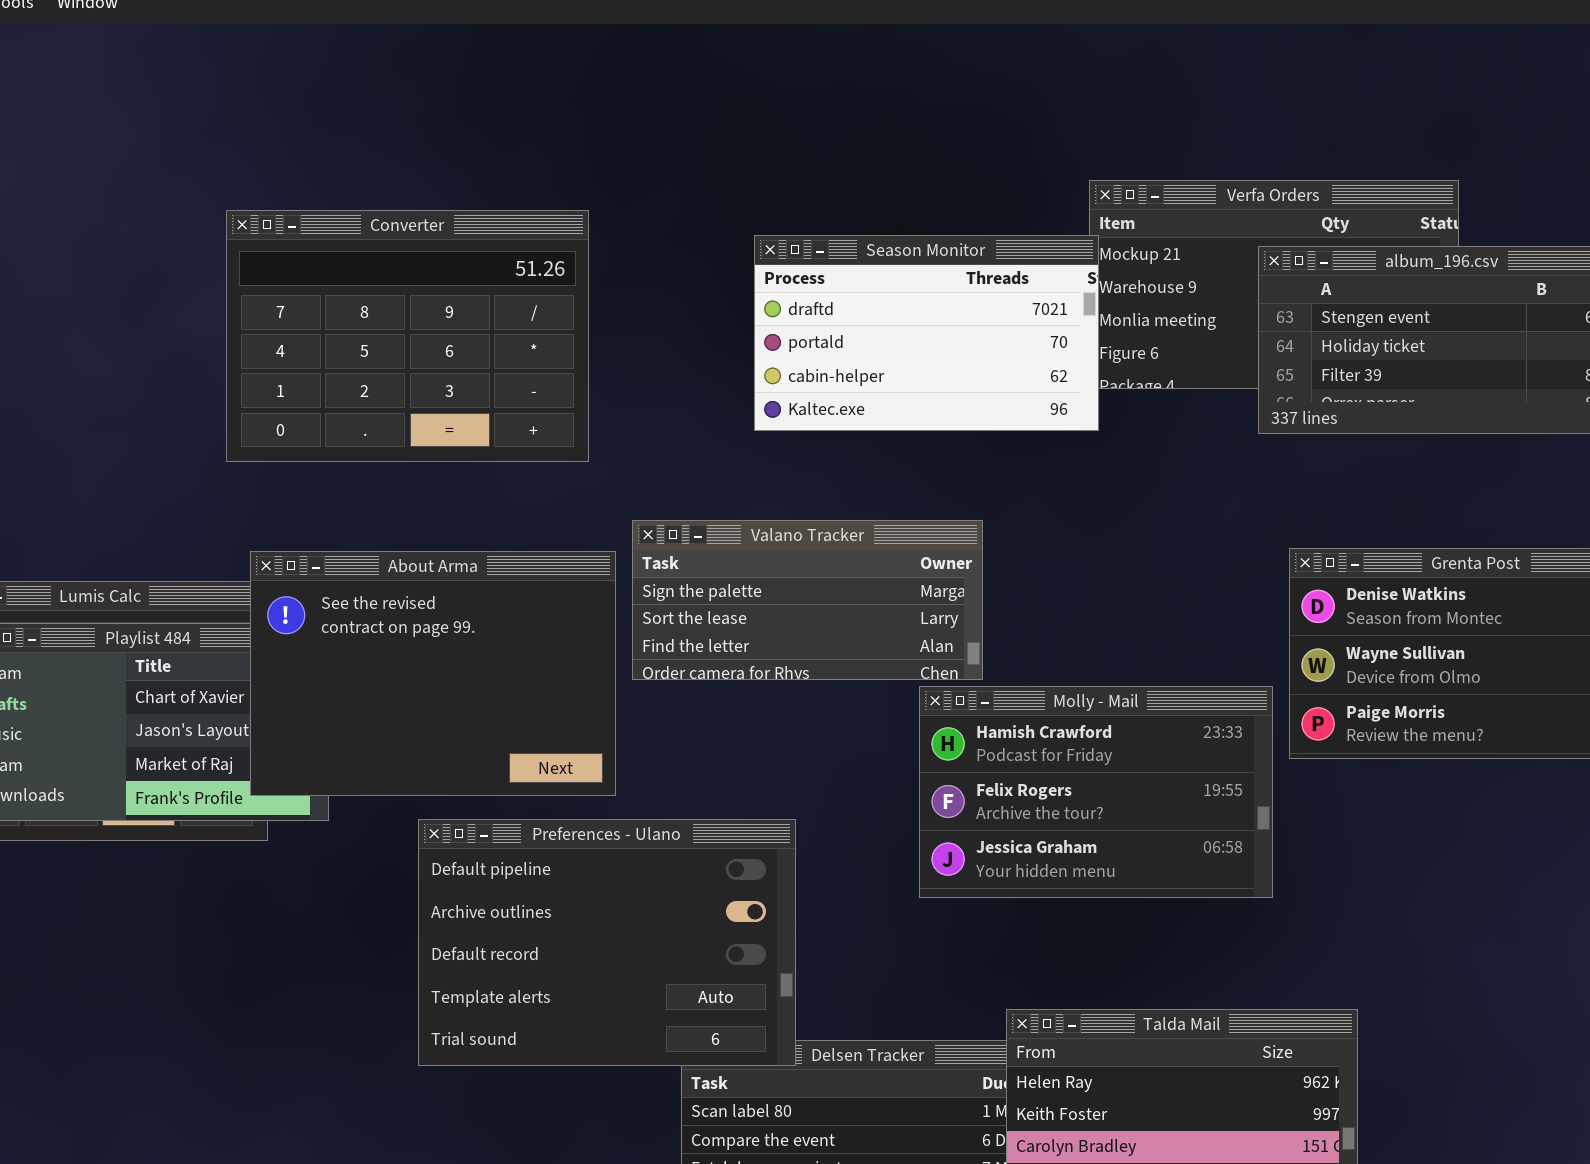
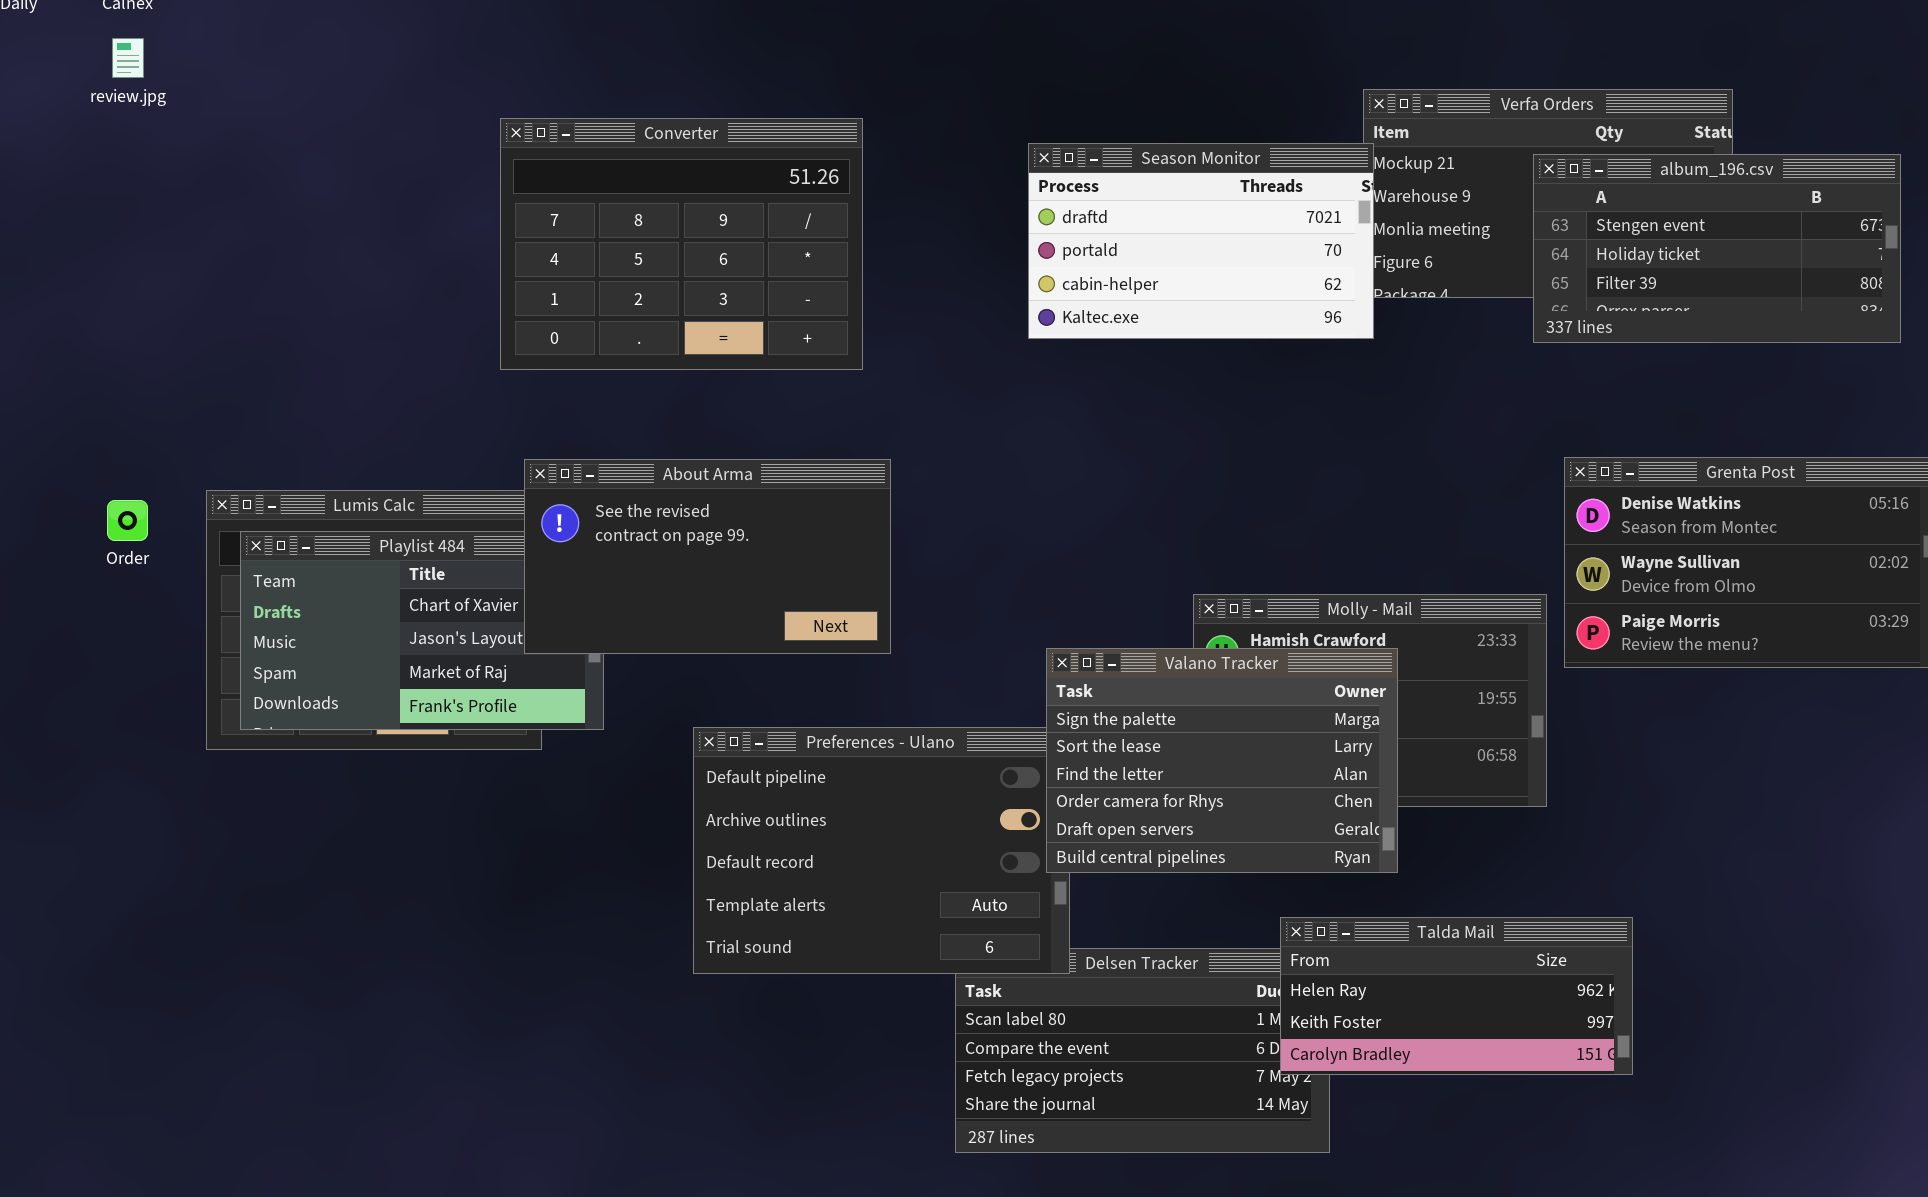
Valano Tracker: [632,520,983,680] -> [1046,648,1398,873], moved, resized
About Arma: [250,551,616,796] -> [524,459,891,654], resized

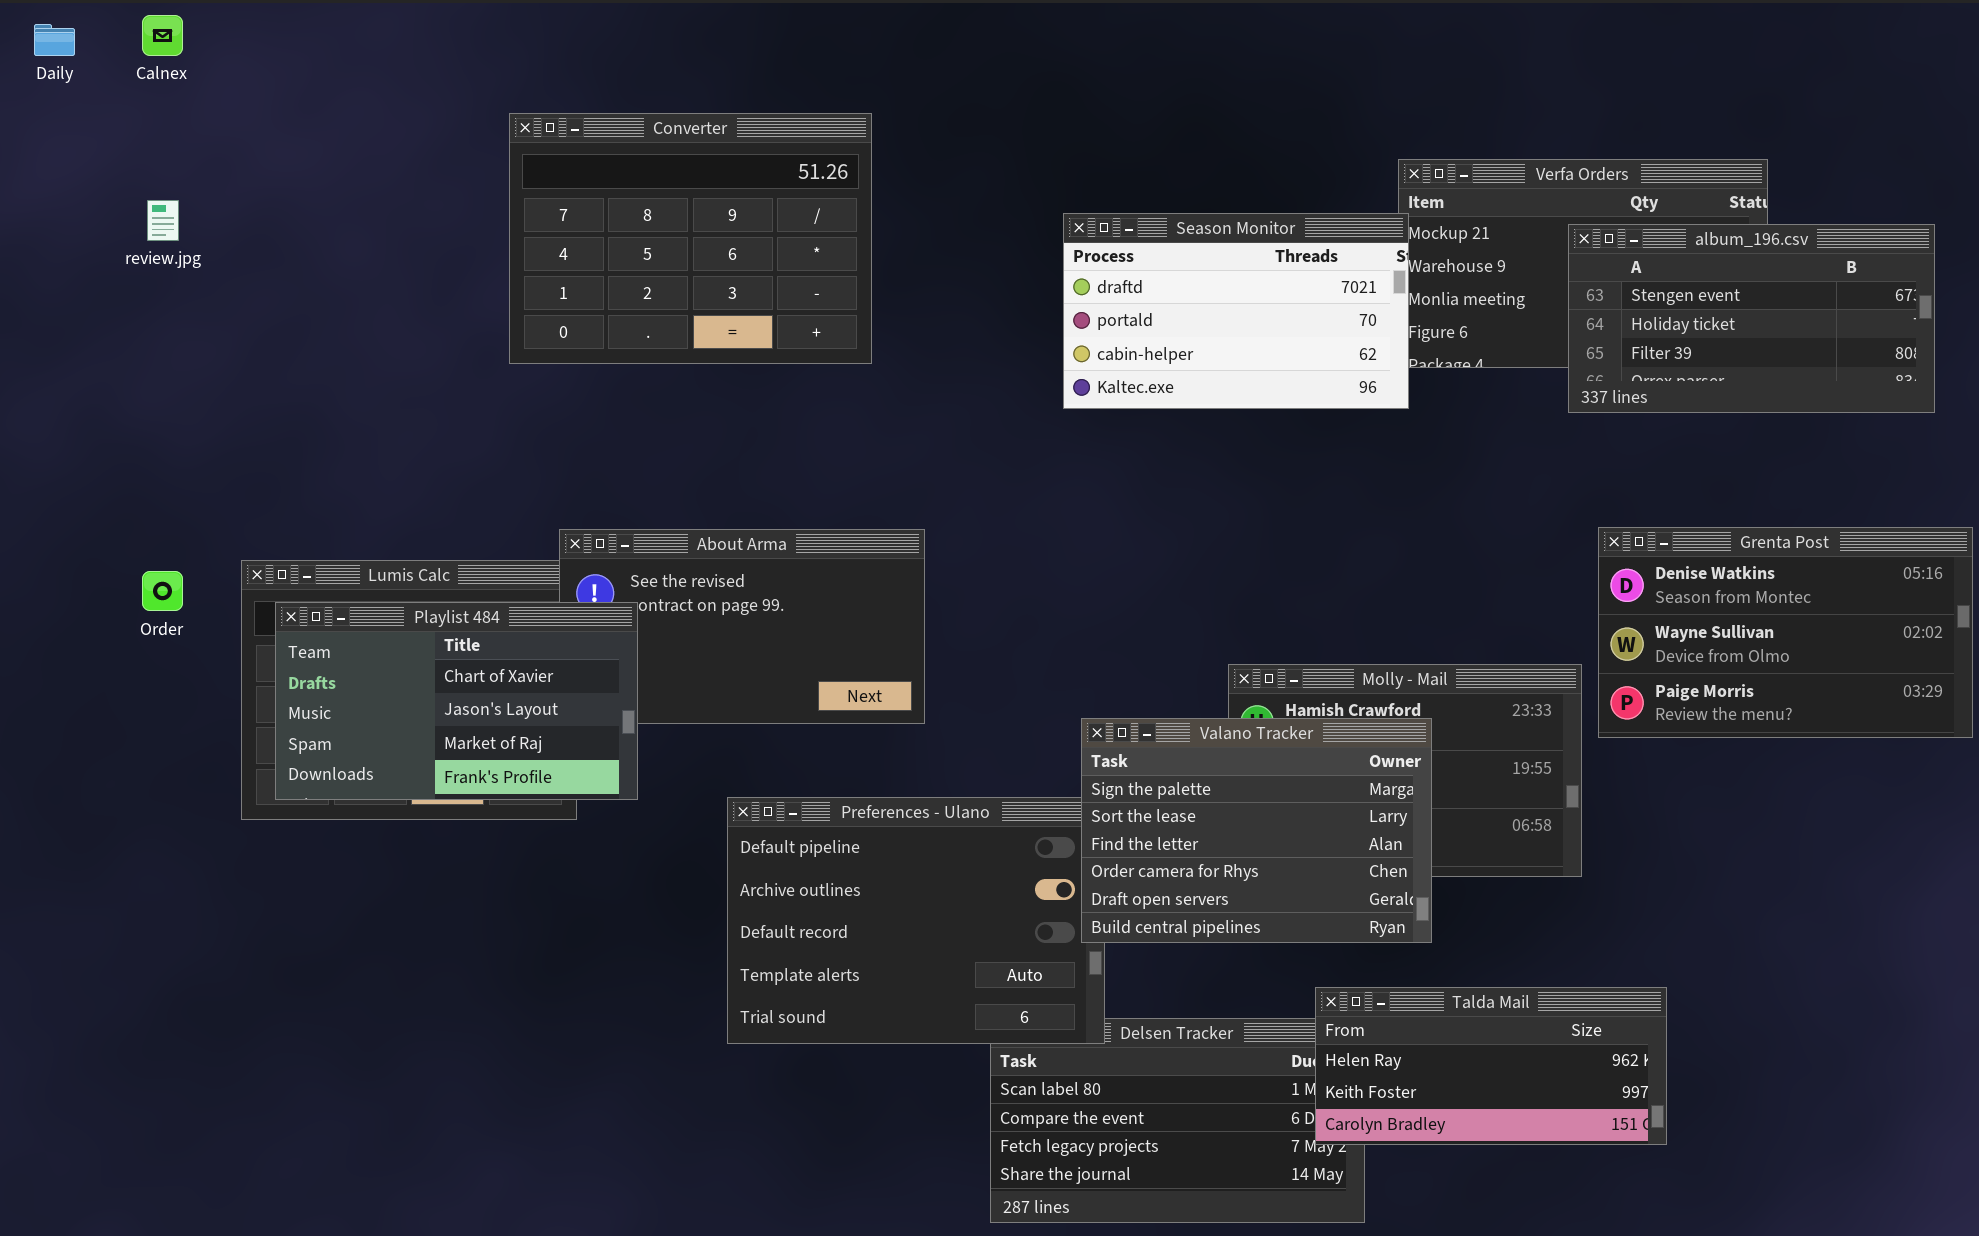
review.jpg: [112,38,144,78] -> [147,200,179,241], moved
Converter: [500,118,863,370] -> [509,113,872,364], moved
Playlist 484: [240,531,604,730] -> [275,602,638,800], raised

